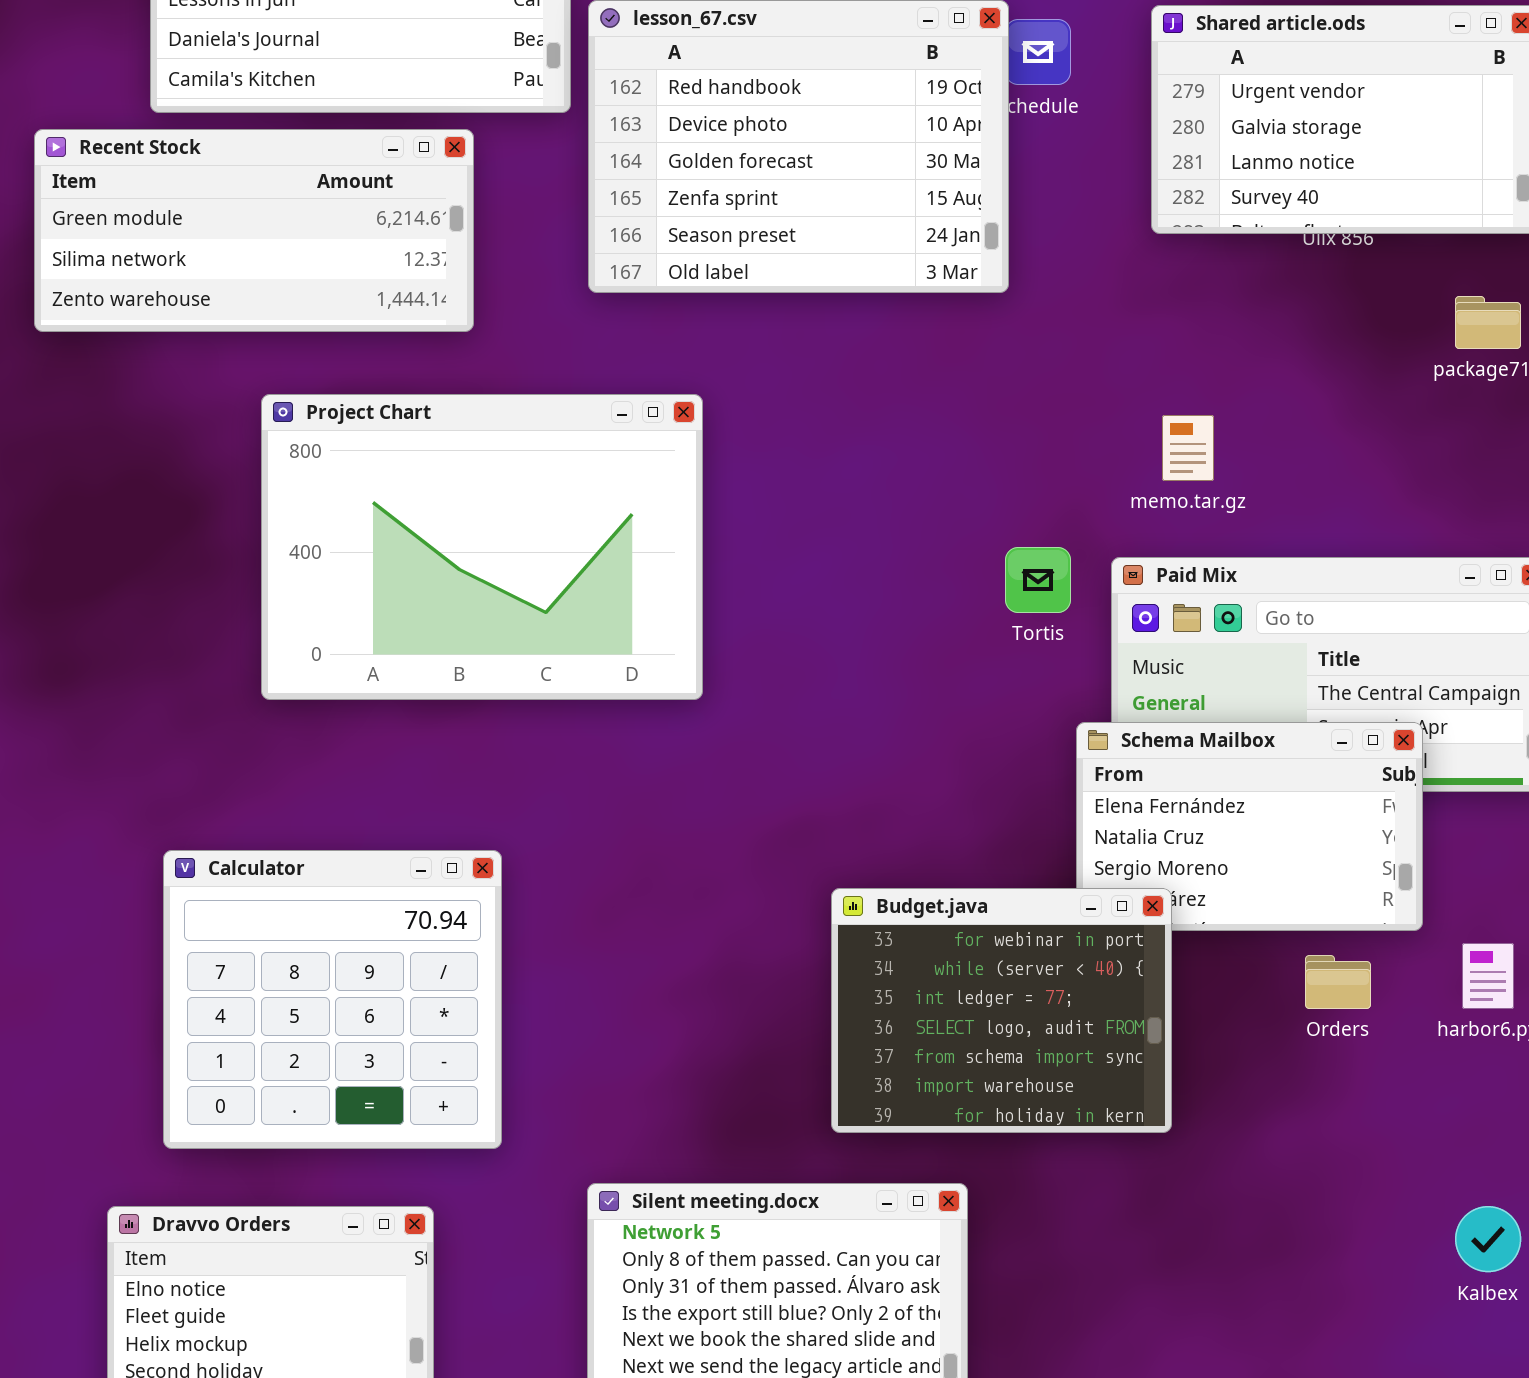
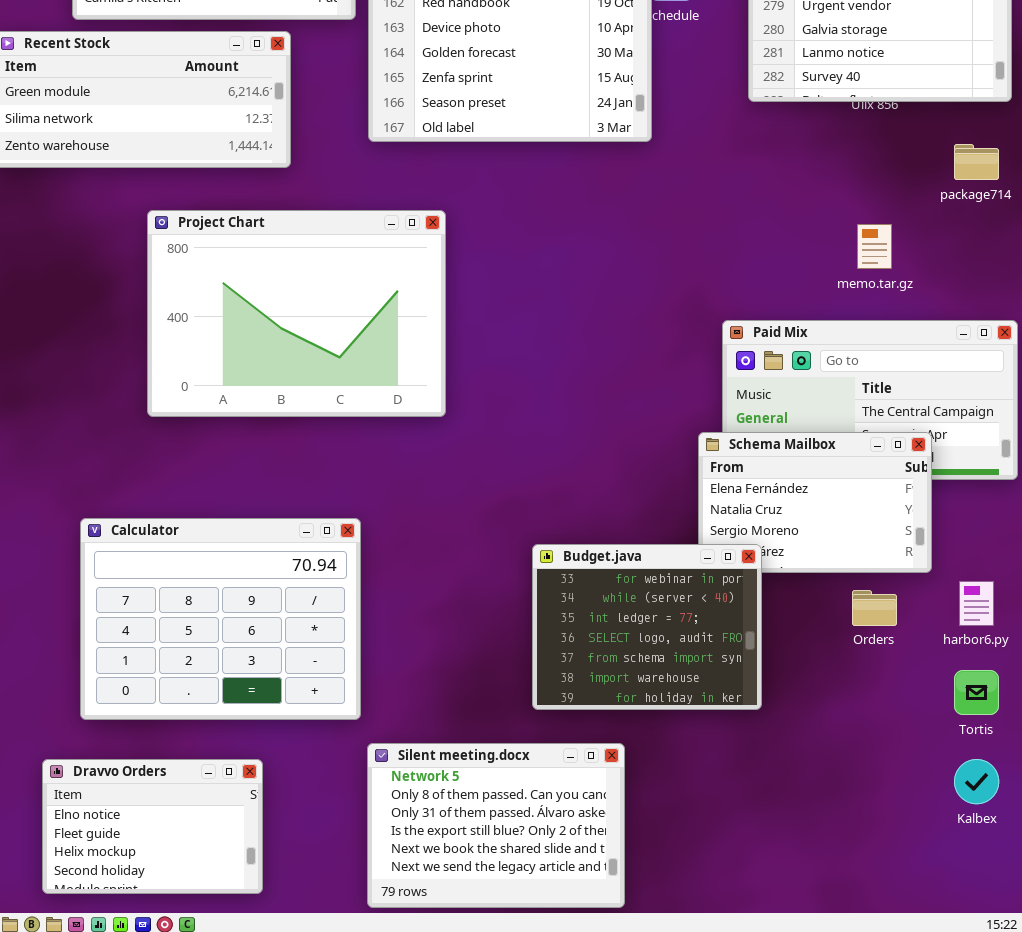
memo.tar.gz: [1162,415,1214,481] -> [857,224,892,269], moved
Tortis: [1005,547,1071,613] -> [954,670,999,715], moved
Calculator: [163,850,502,1149] -> [80,518,361,720], resized

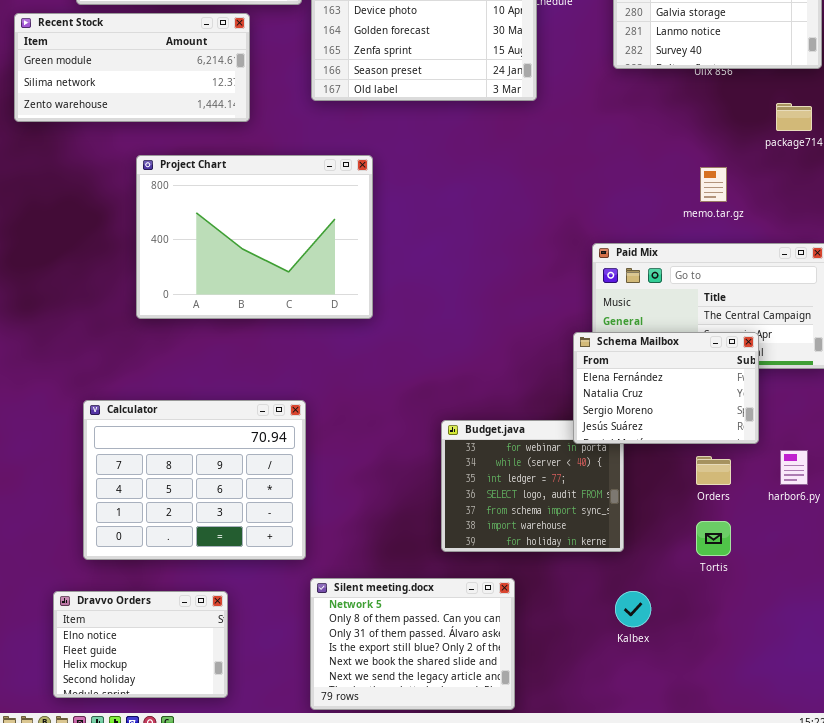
Schema Mailbox: [698,432,932,573] -> [573,332,759,444], raised
Tortis: [954,670,999,715] -> [696,521,731,556], moved
Kalbex: [954,759,999,804] -> [615,591,651,627], moved

